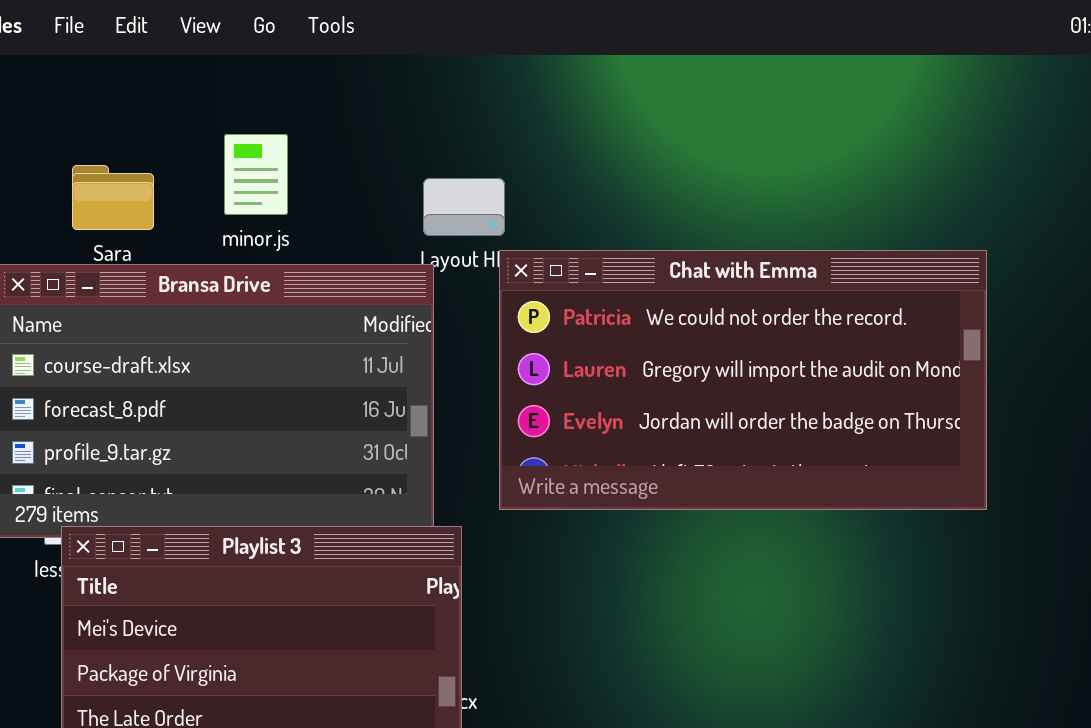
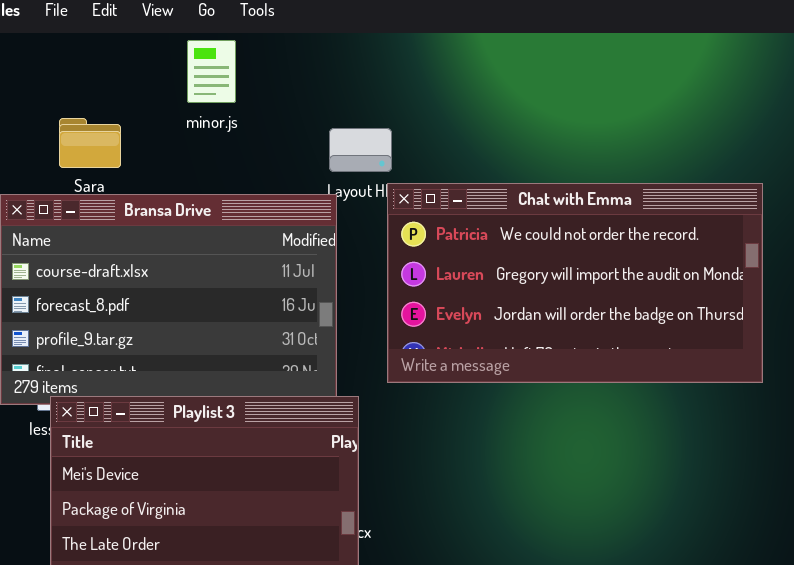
minor.js: [224,134,288,215] -> [187,40,236,103], moved

